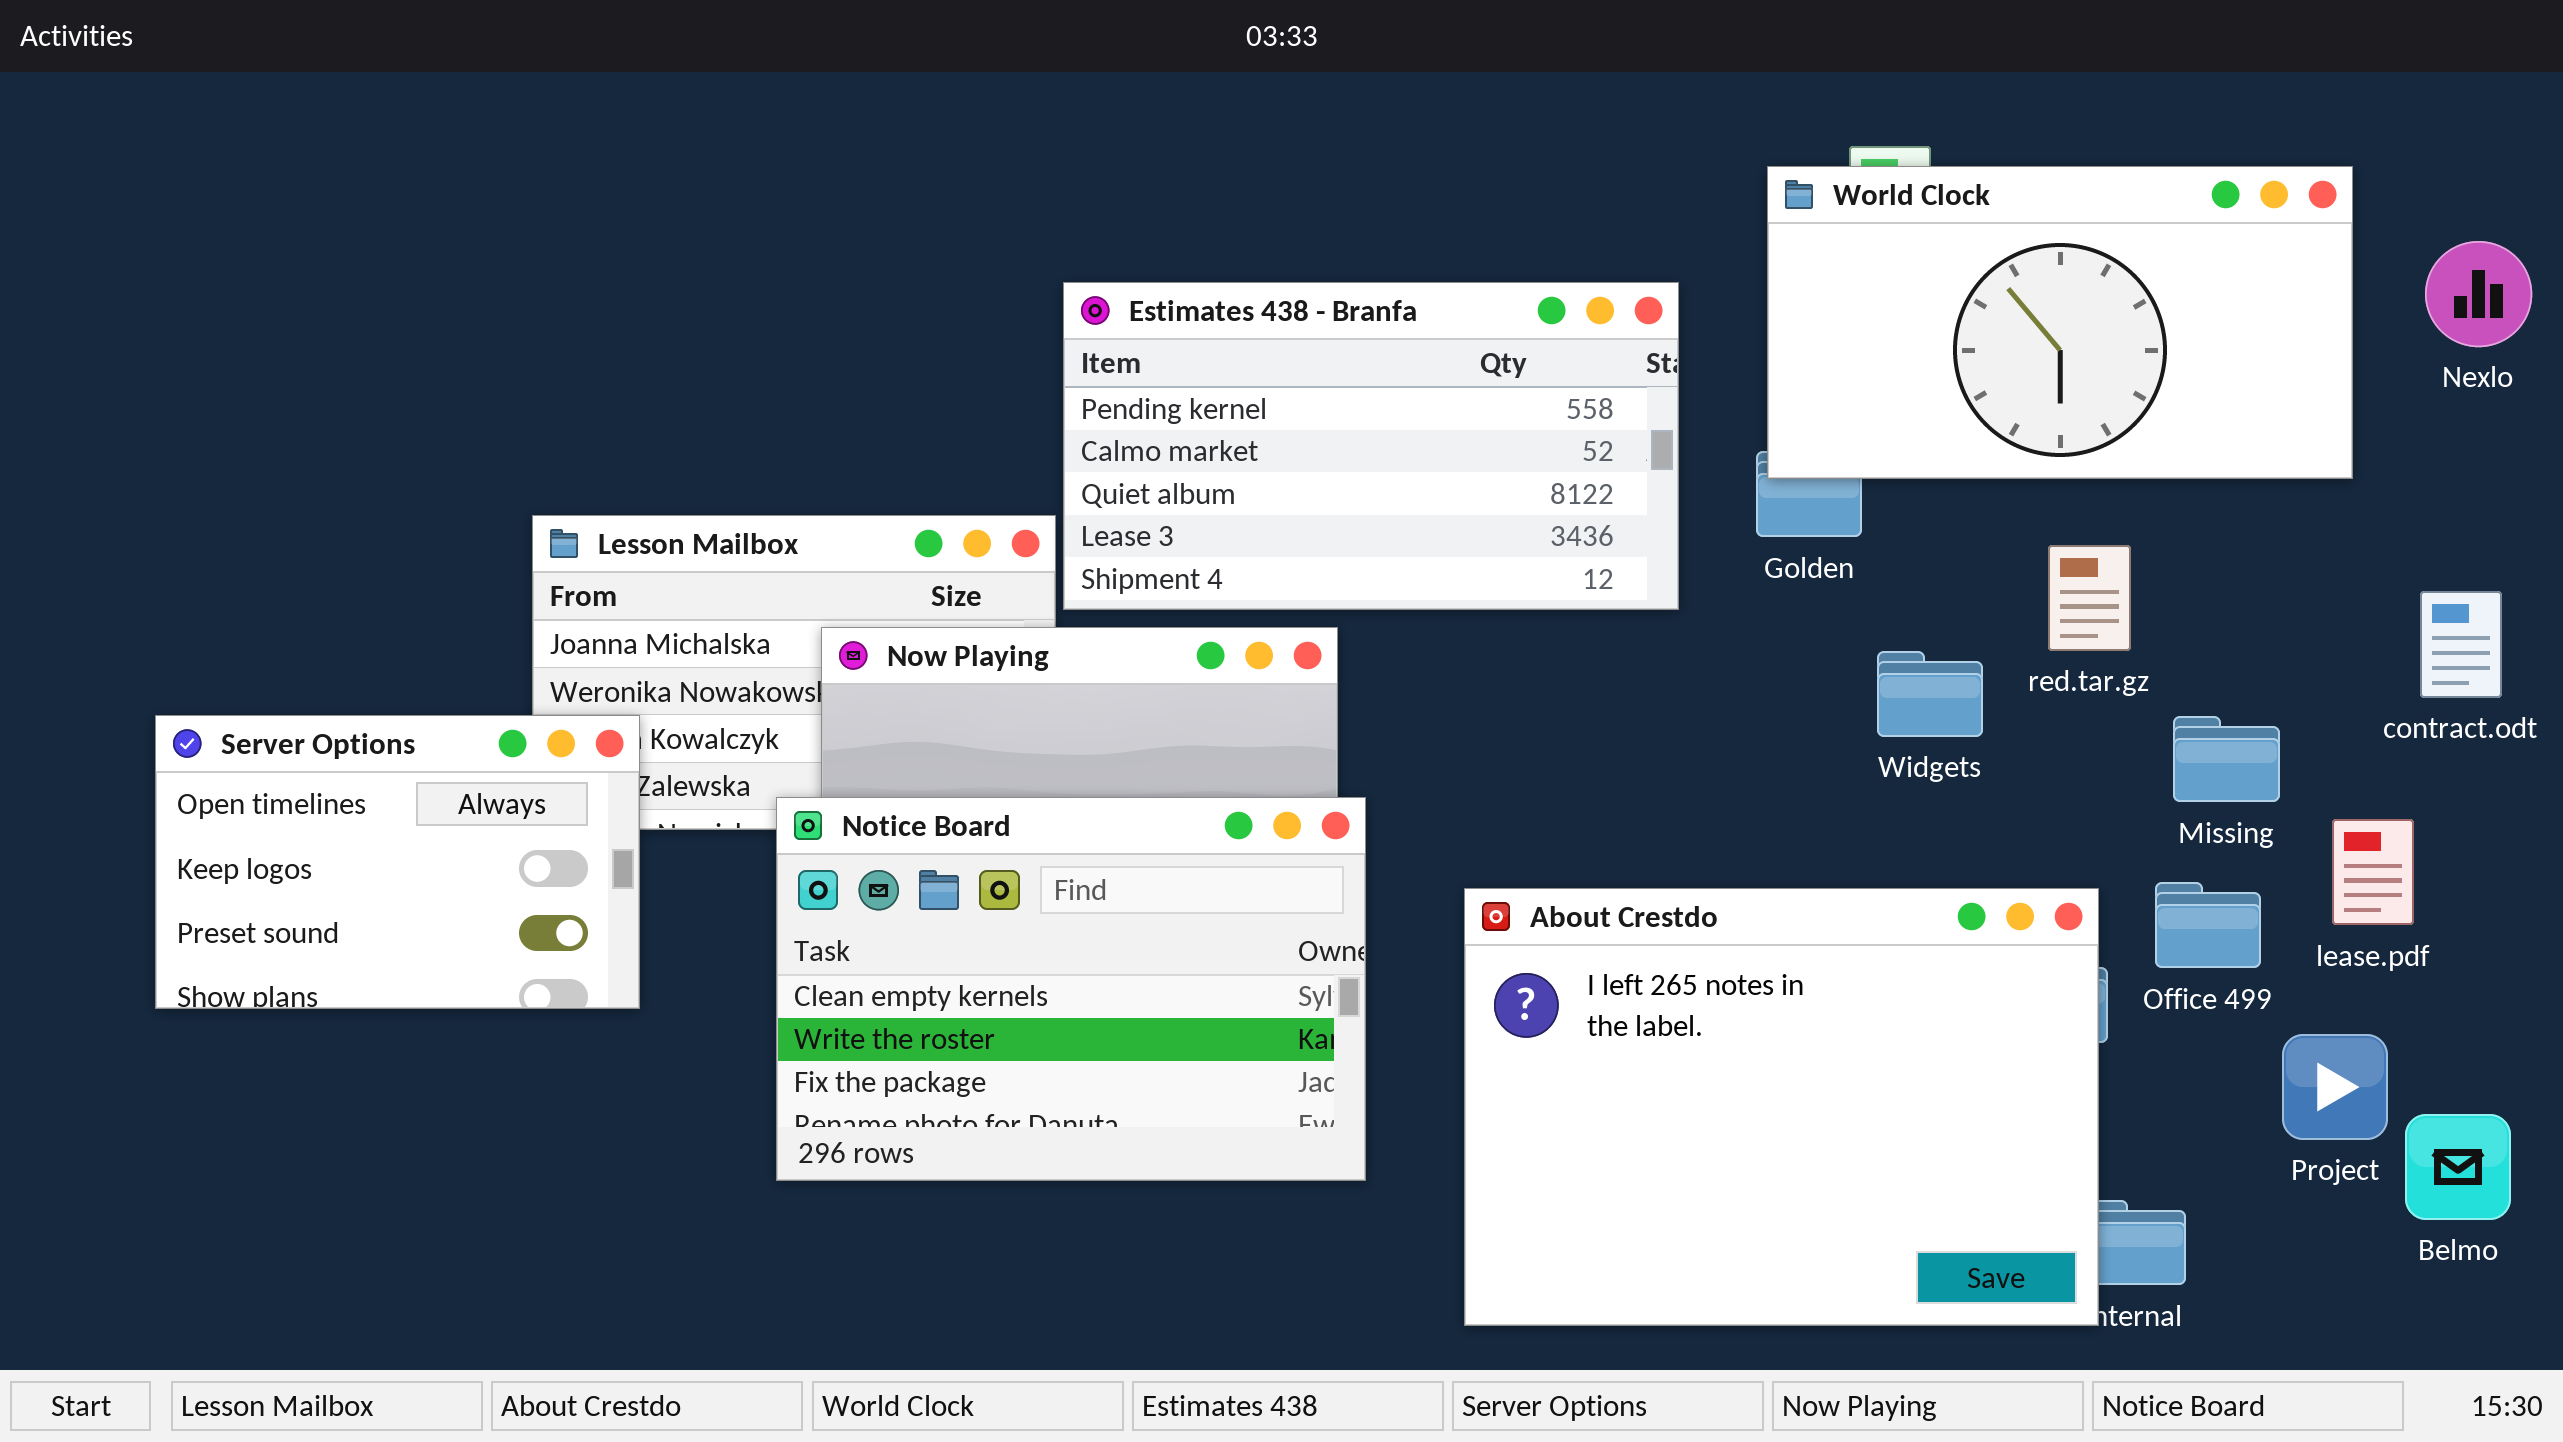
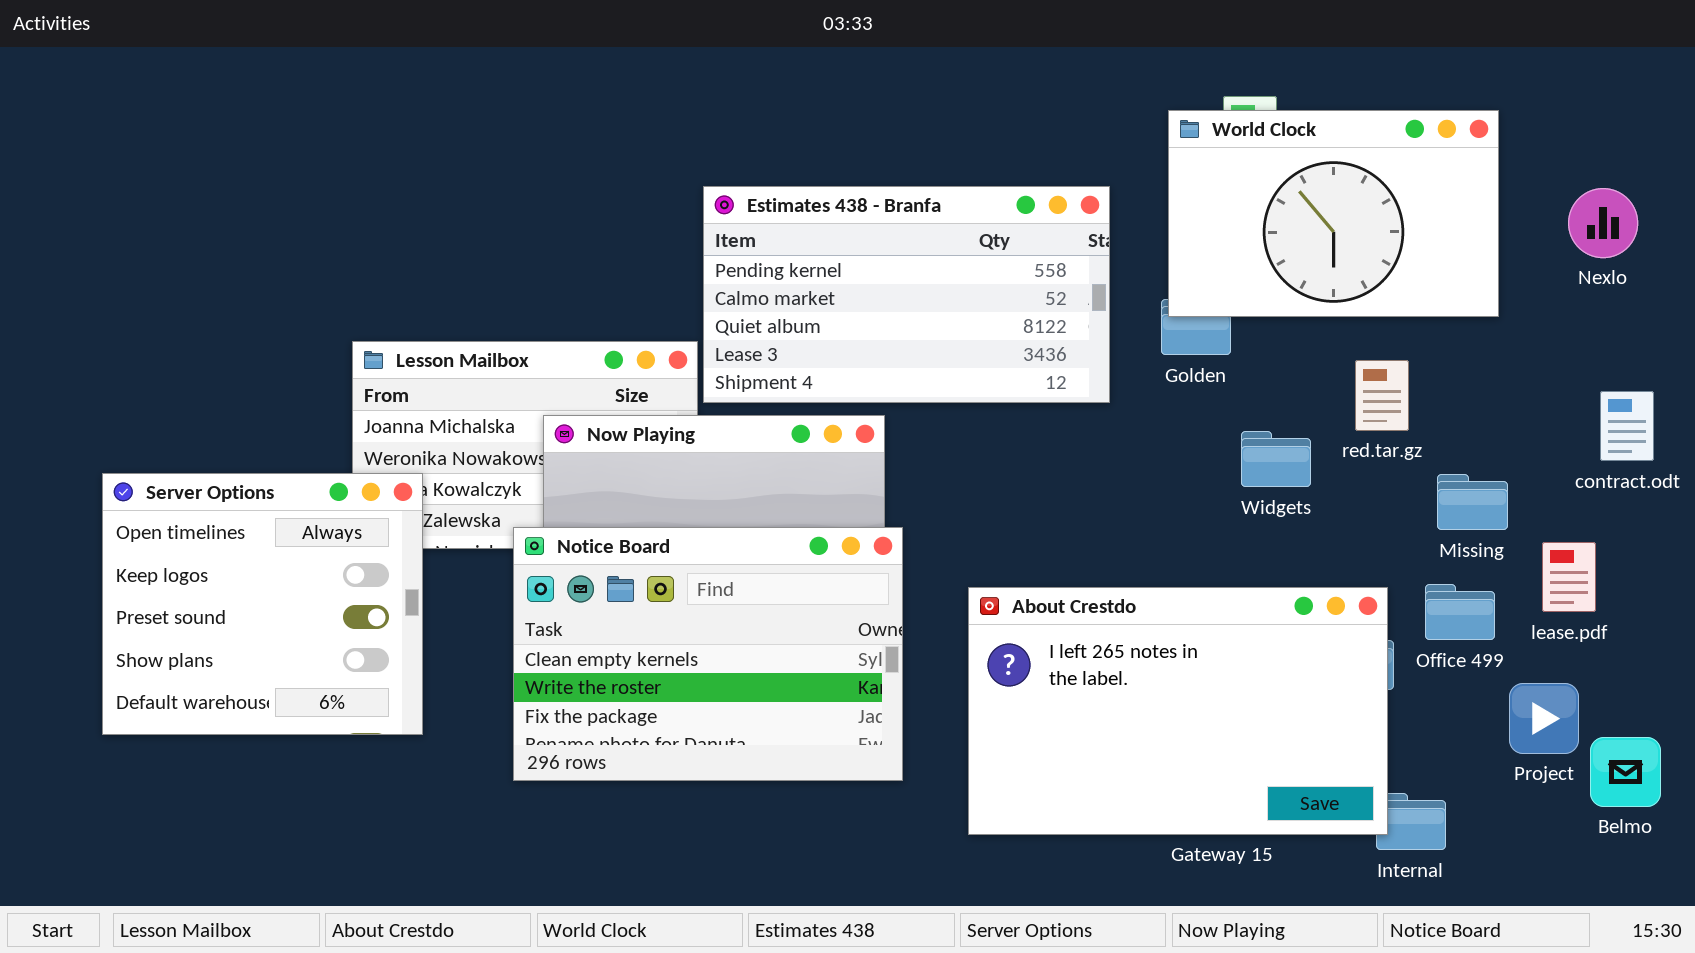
World Clock: [1767,166,2353,479] -> [1168,110,1499,317], resized
Nexlo: [2425,241,2532,347] -> [1568,188,1638,258], moved
Server Options: [155,715,640,1009] -> [102,473,423,735], resized
About Crestdo: [1464,888,2099,1326] -> [968,587,1388,835], resized

